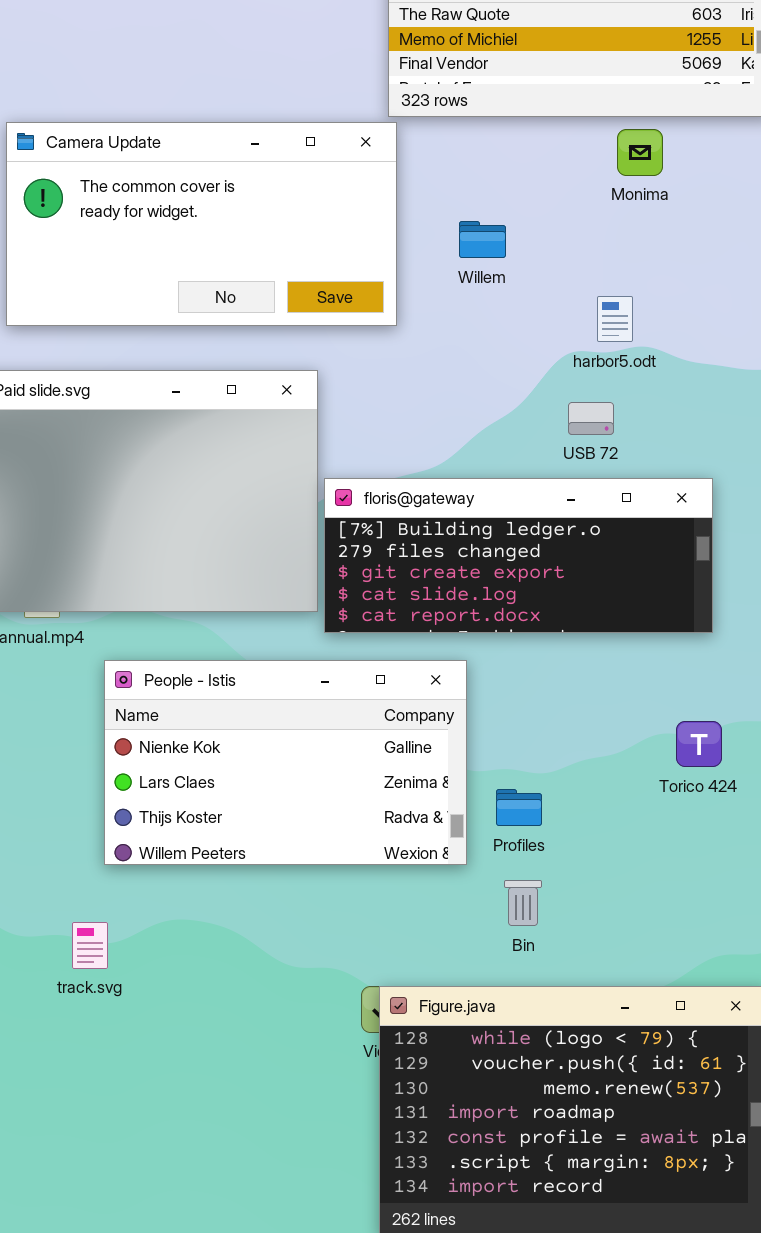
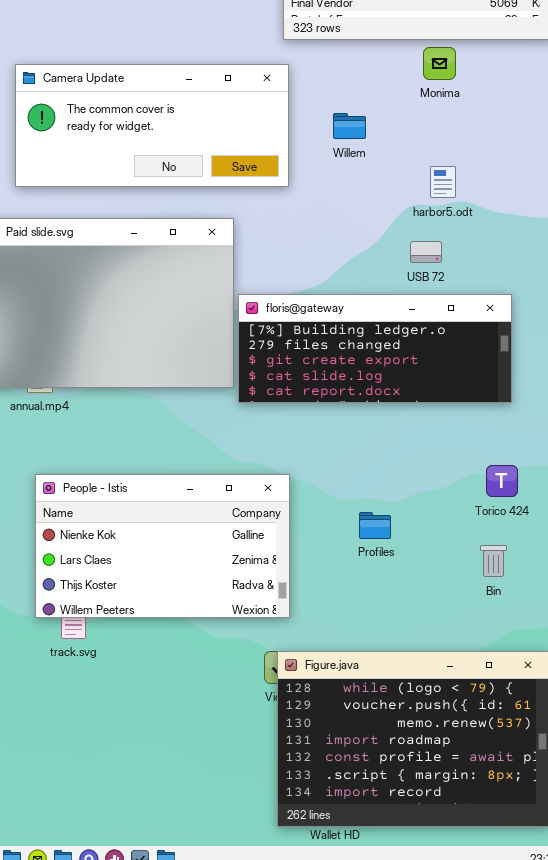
Camera Update: [6,122,397,326] -> [15,64,289,187], resized
Monima: [617,129,663,176] -> [423,47,456,80], moved
People - Istis: [104,660,467,865] -> [35,474,290,618], moved
Bin: [504,880,542,926] -> [480,545,507,577], moved

